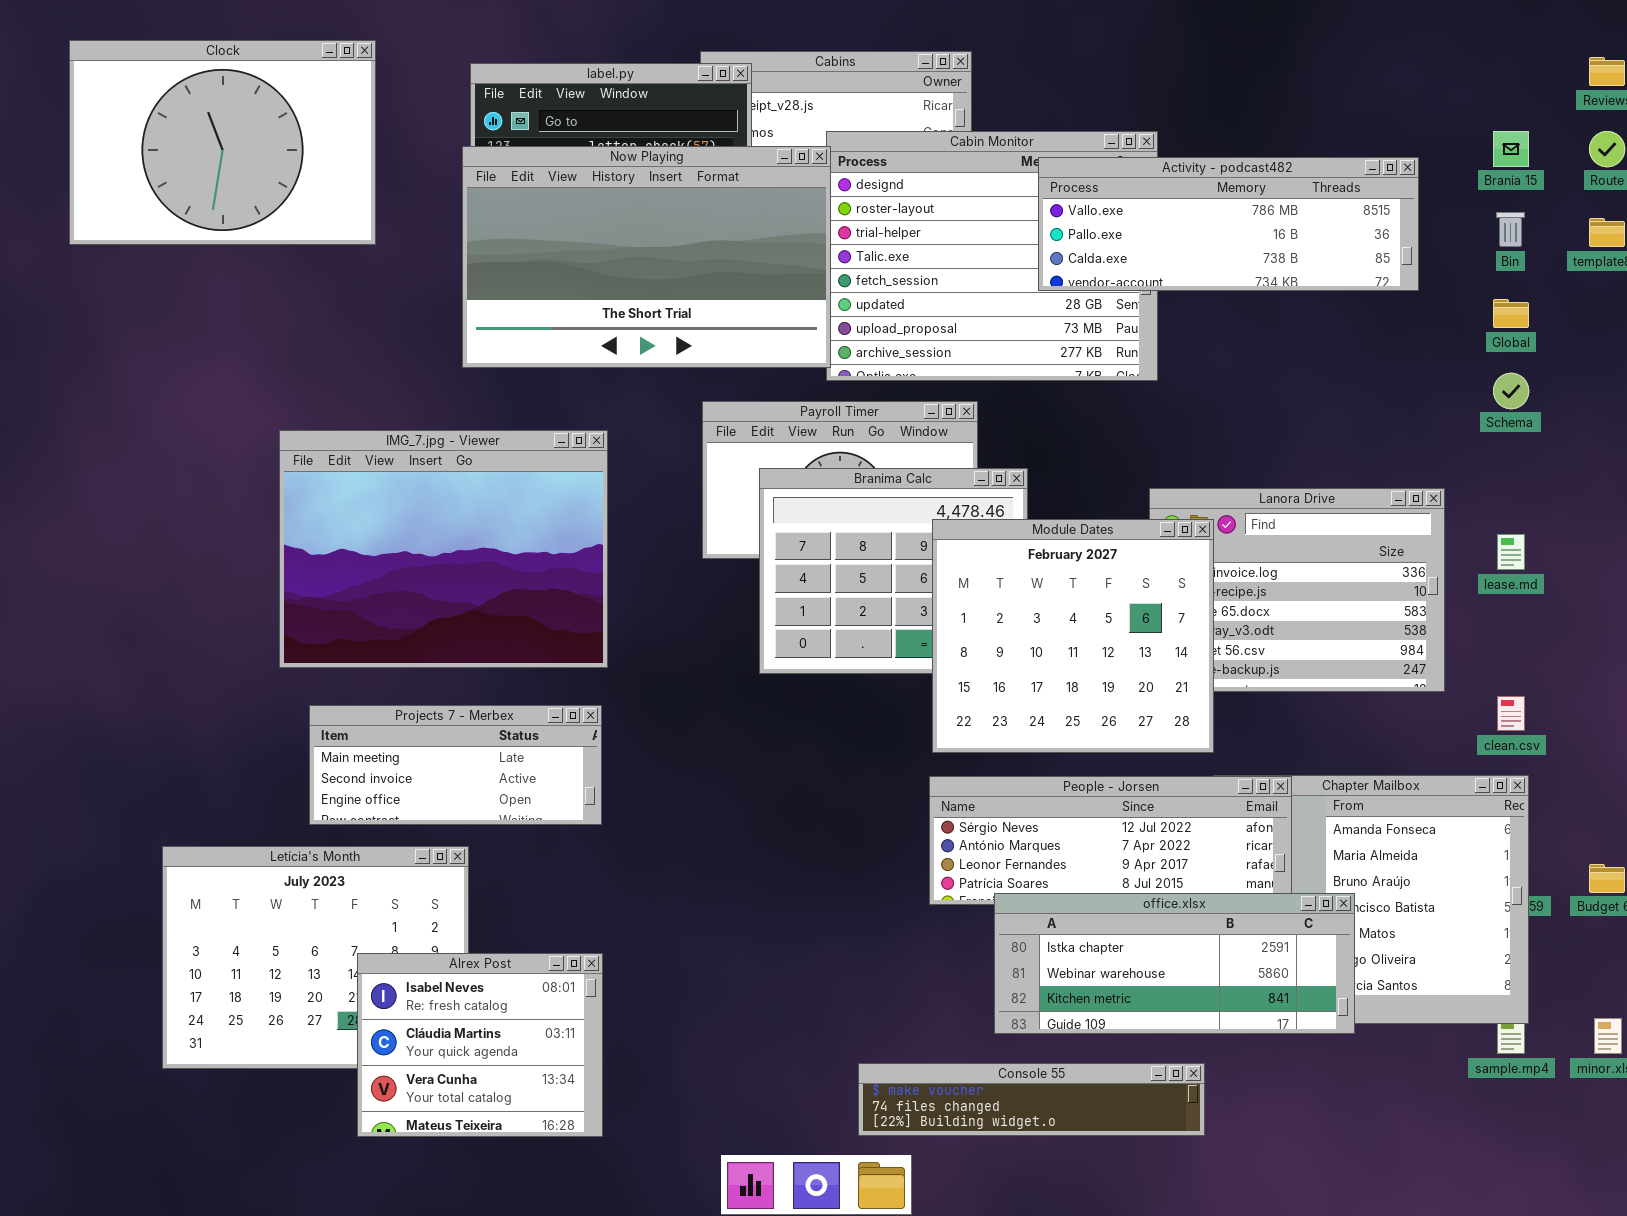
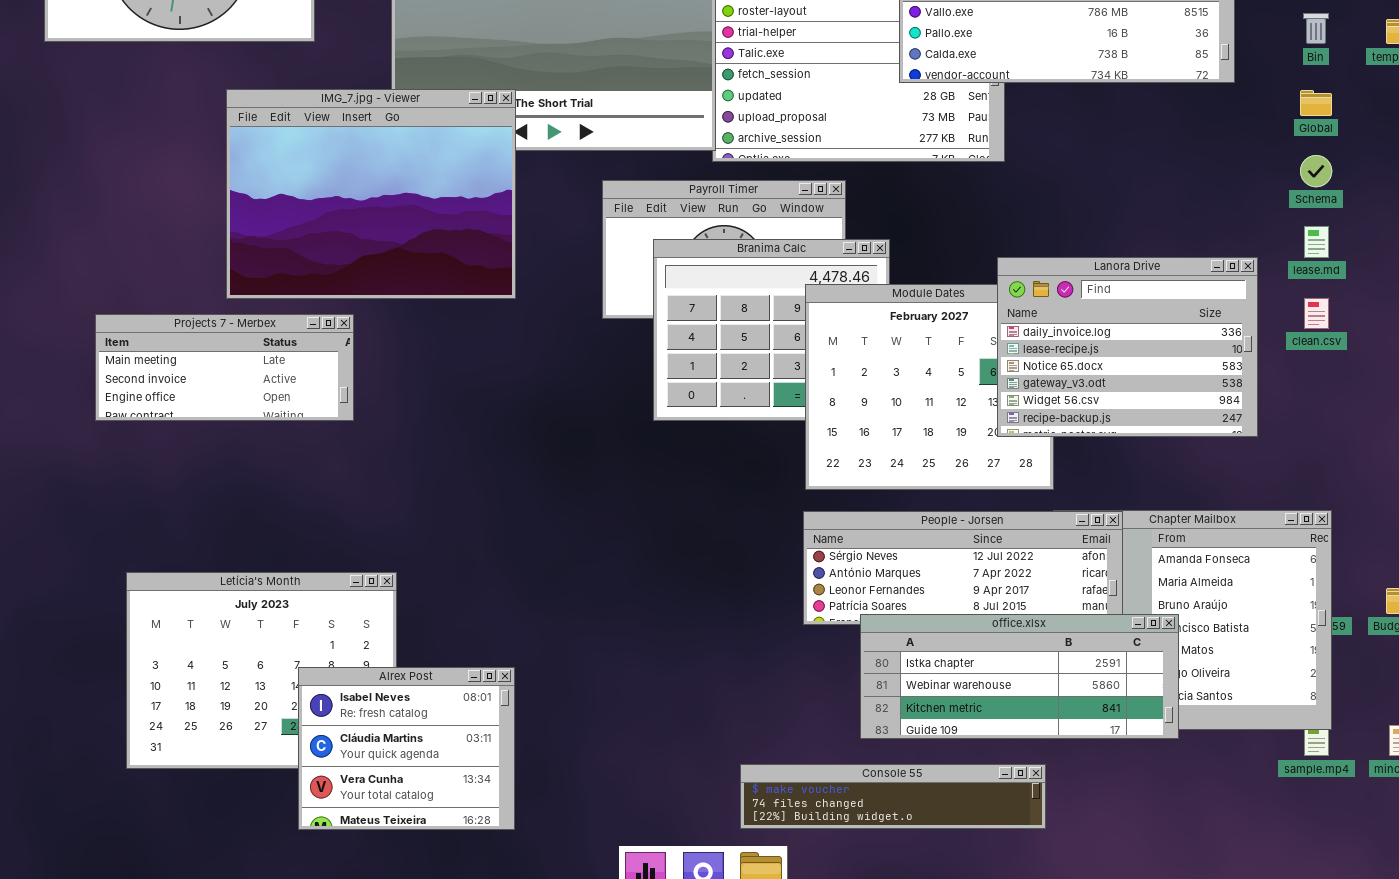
IMG_7.jpg - Viewer: [279,430,608,668] -> [226,89,516,299], moved
Lanora Drive: [1149,488,1445,692] -> [997,257,1258,437], raised
lease.md: [1497,534,1525,570] -> [1304,226,1329,258], moved
clean.csv: [1497,696,1525,731] -> [1304,298,1329,329], moved
Projects 7 - Merbex: [309,705,602,825] -> [95,314,354,421], moved

